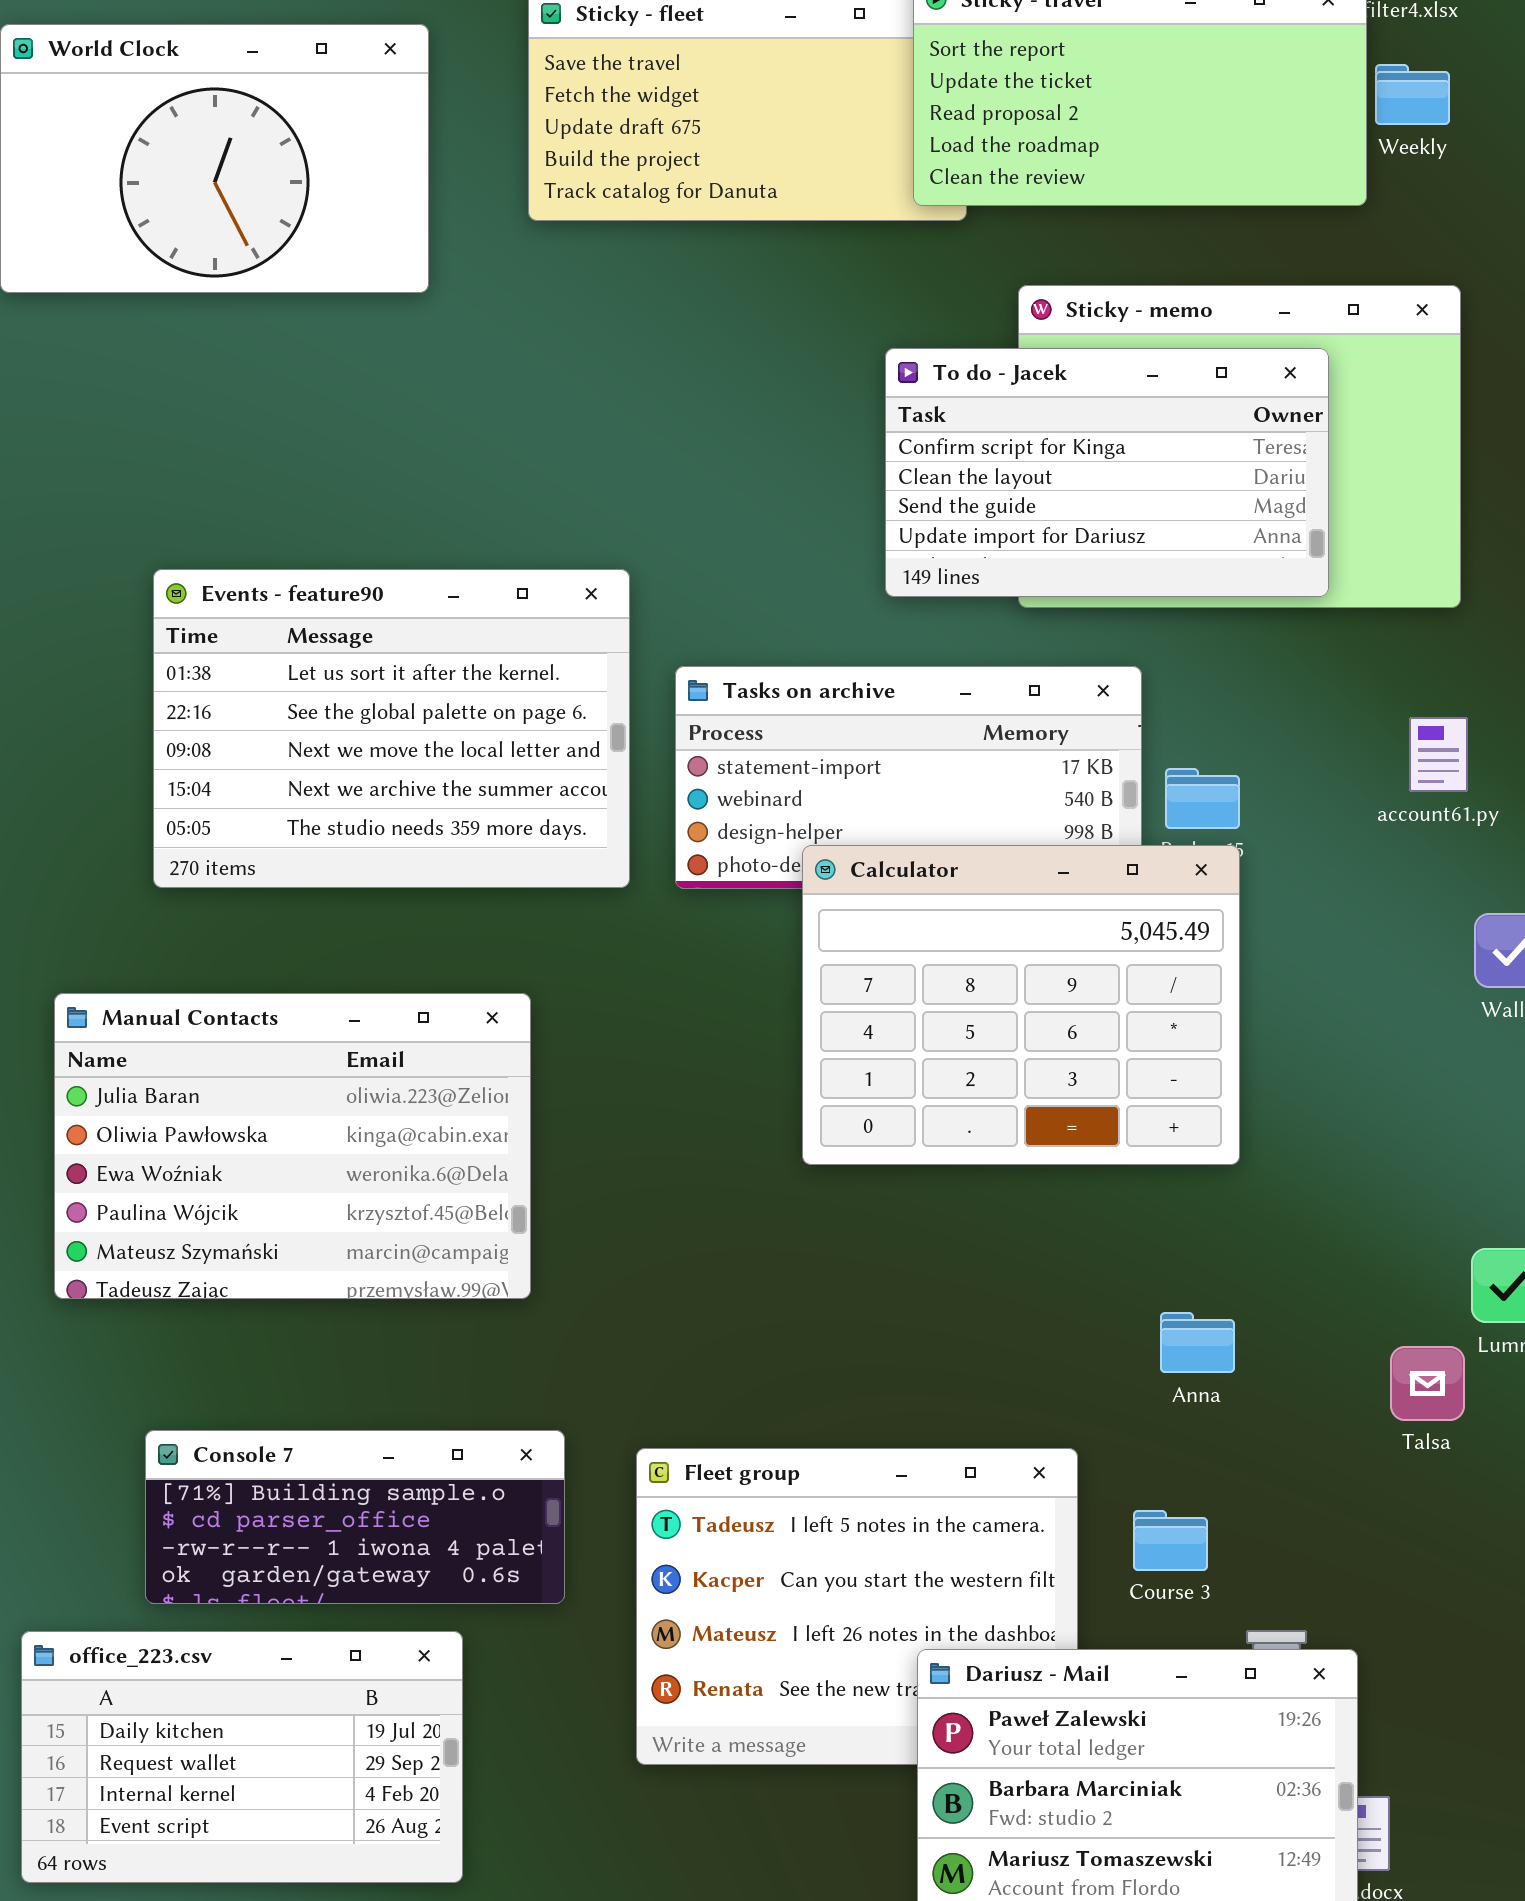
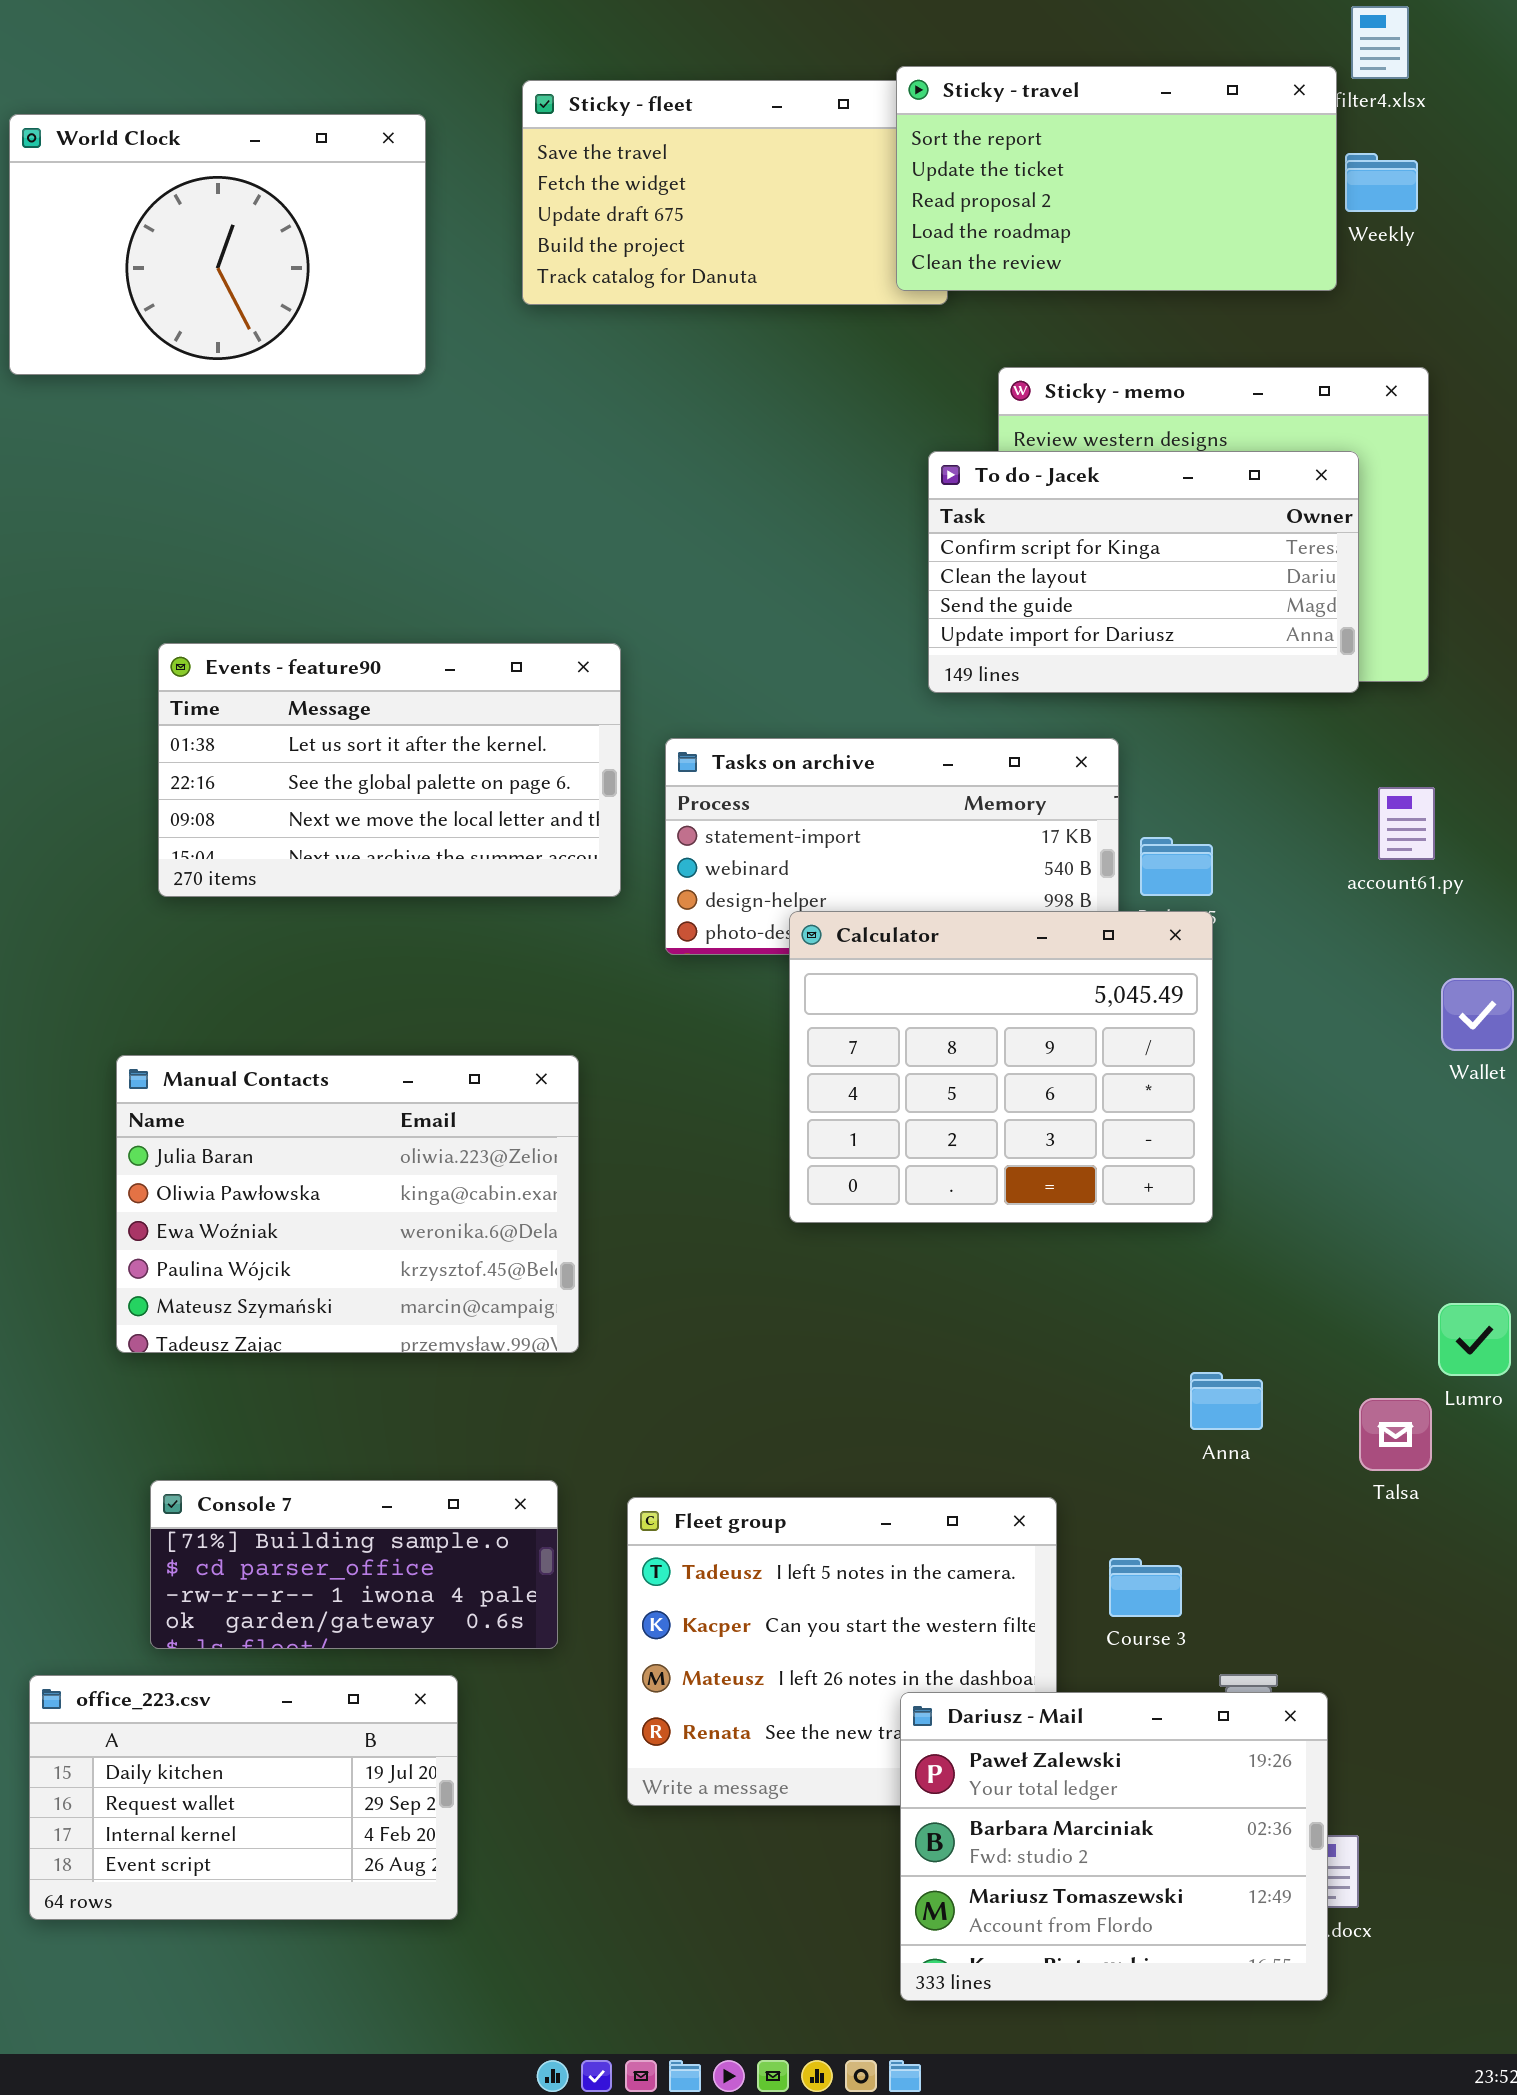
To do - Jacek: [885,348,1329,597] -> [928,451,1359,693], moved
Events - feature90: [153,569,630,888] -> [158,643,621,897], resized
Manual Contacts: [54,993,531,1299] -> [116,1055,579,1353], moved
Anna: [1160,1312,1235,1373] -> [1190,1372,1263,1430], moved

